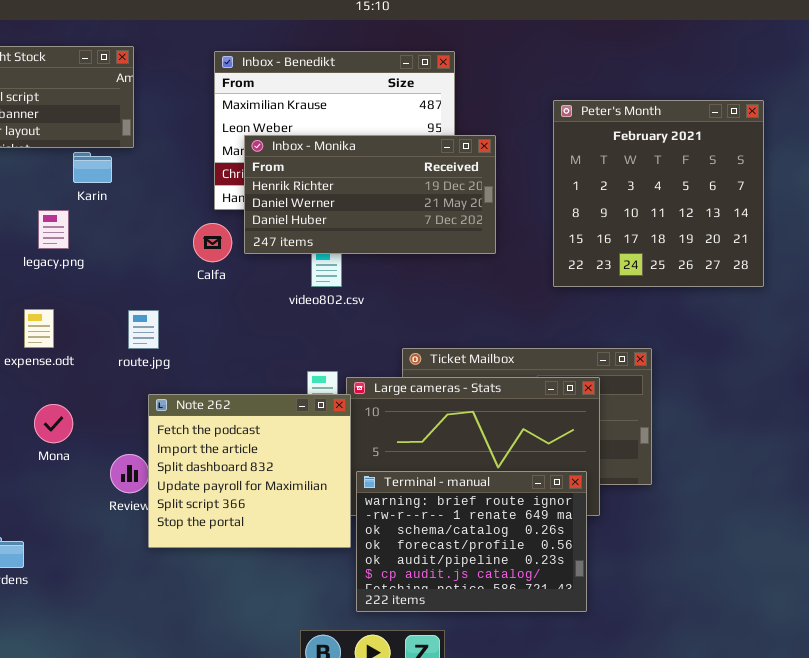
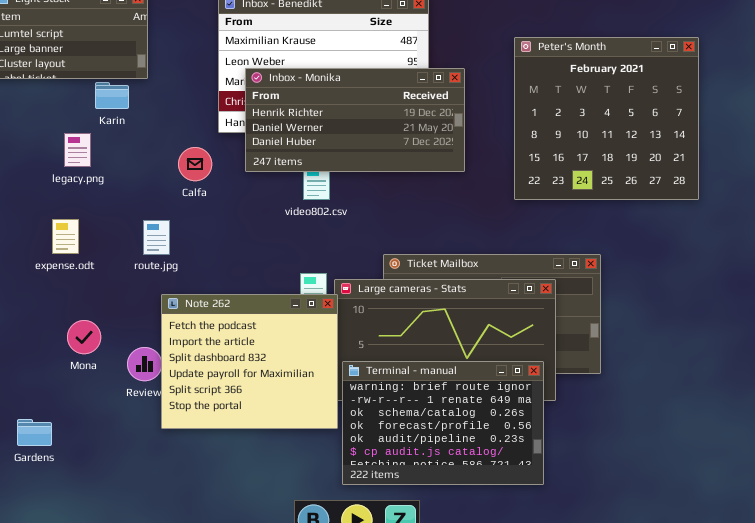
Calfa: [193,223,232,262] -> [178,147,212,181], moved
Mona: [34,404,73,443] -> [67,320,101,354], moved

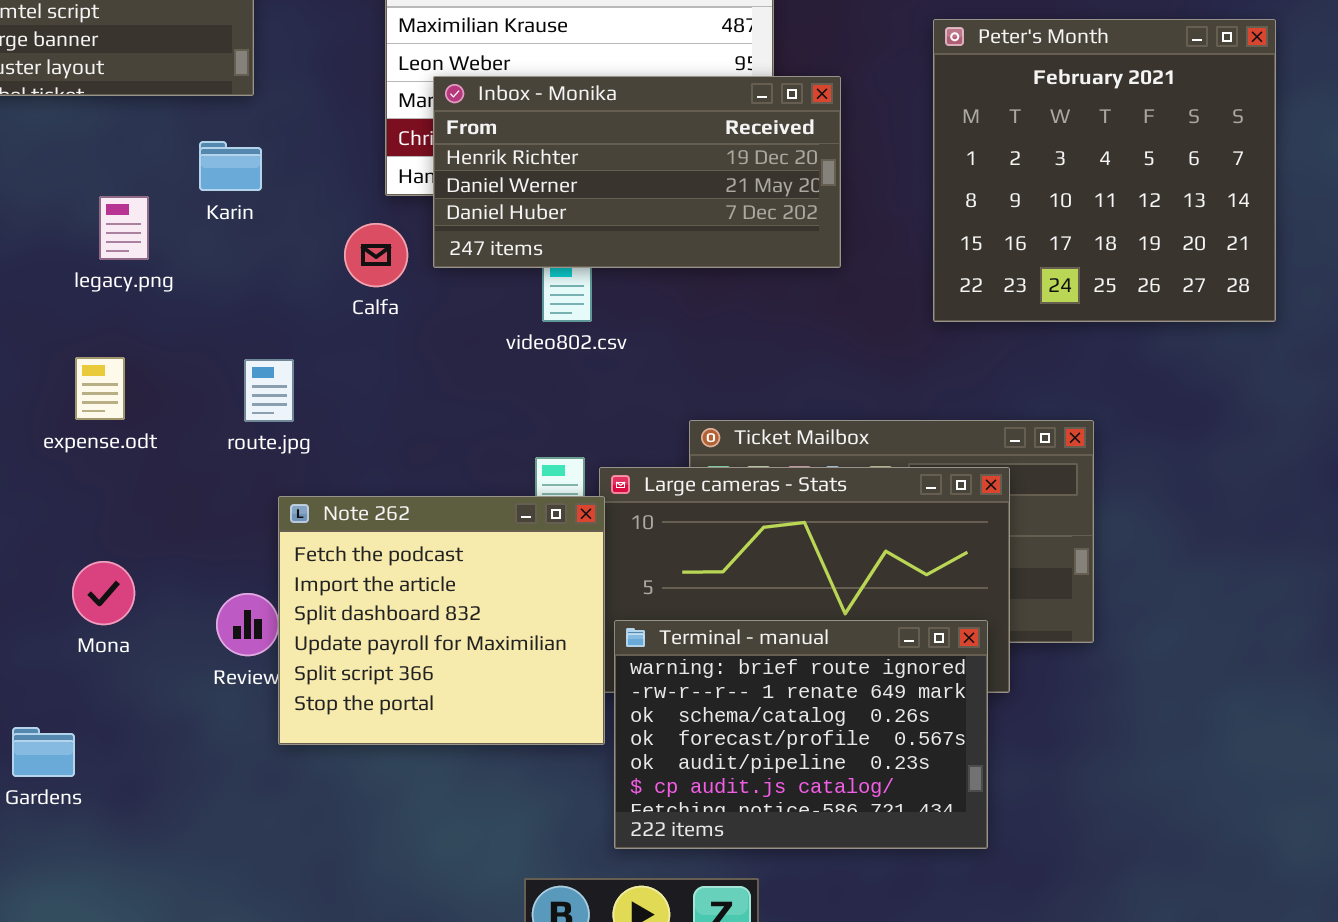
Karin: [95,82,129,109] -> [199,141,262,191], moved
Calfa: [178,147,212,181] -> [344,223,408,287], moved
Mona: [67,320,101,354] -> [72,561,135,625], moved

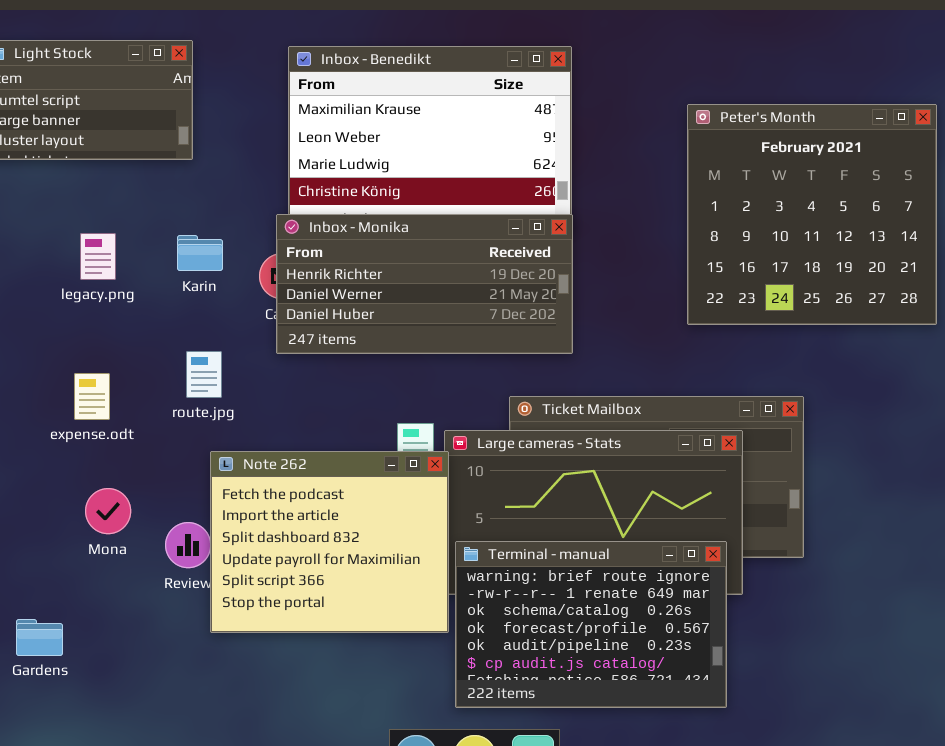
Inbox - Monika: [433,76,841,268] -> [276,214,573,354], moved
Karin: [199,141,262,191] -> [177,235,223,271], moved
expense.odt: [75,357,125,420] -> [74,373,110,420], moved
Mona: [72,561,135,625] -> [85,488,131,534], moved

